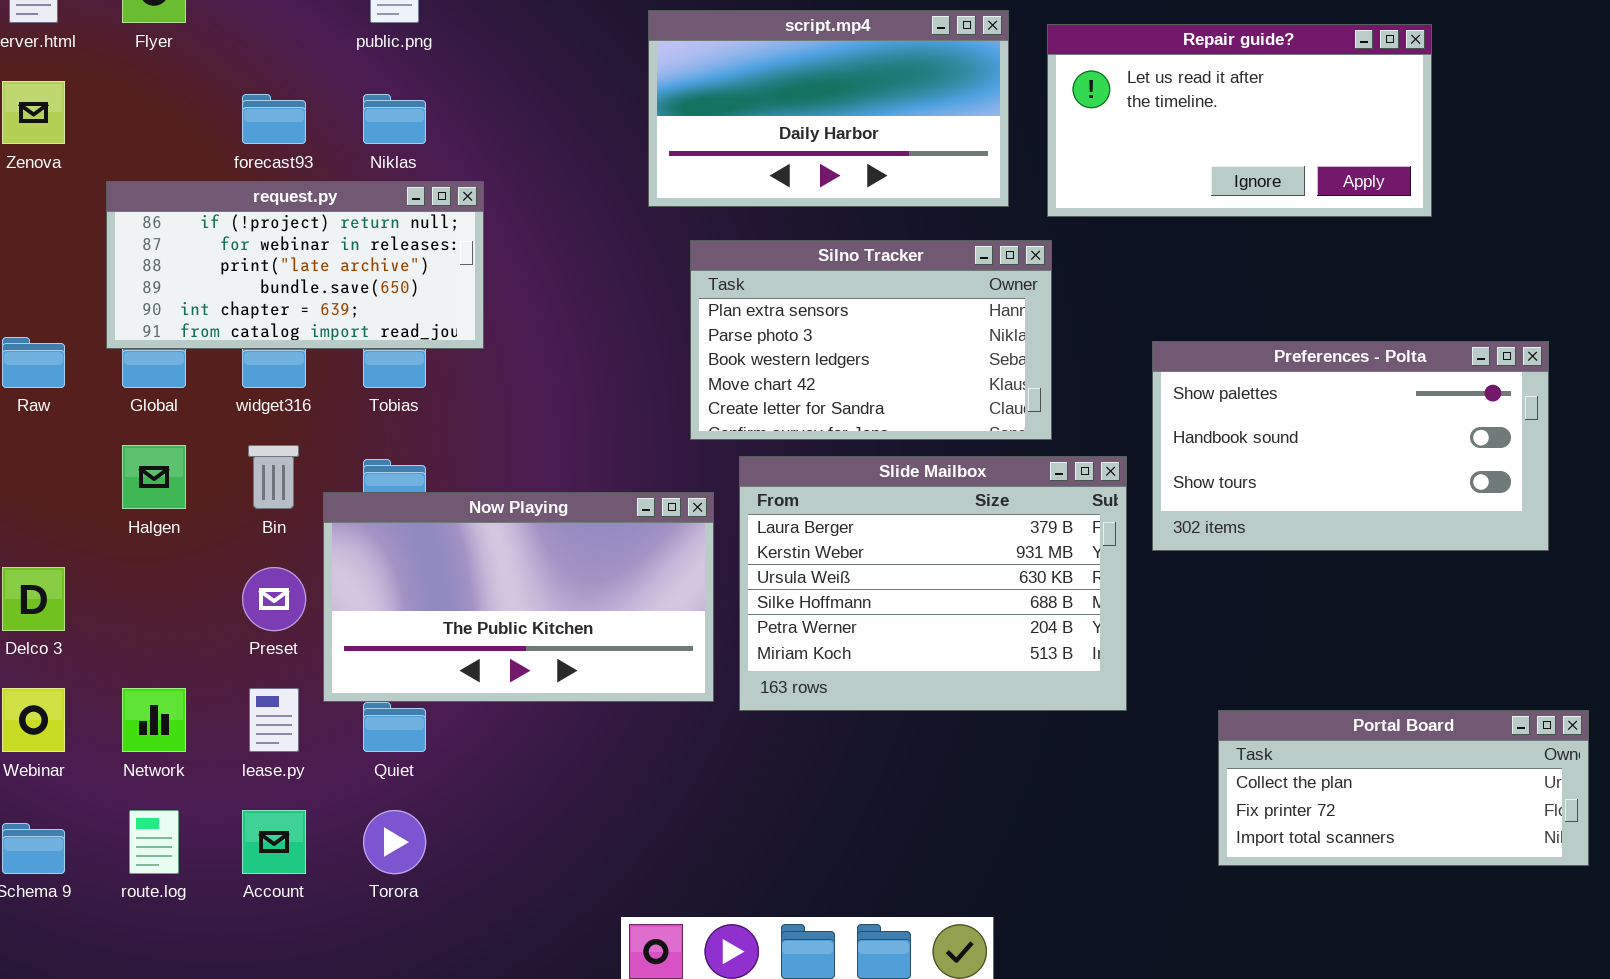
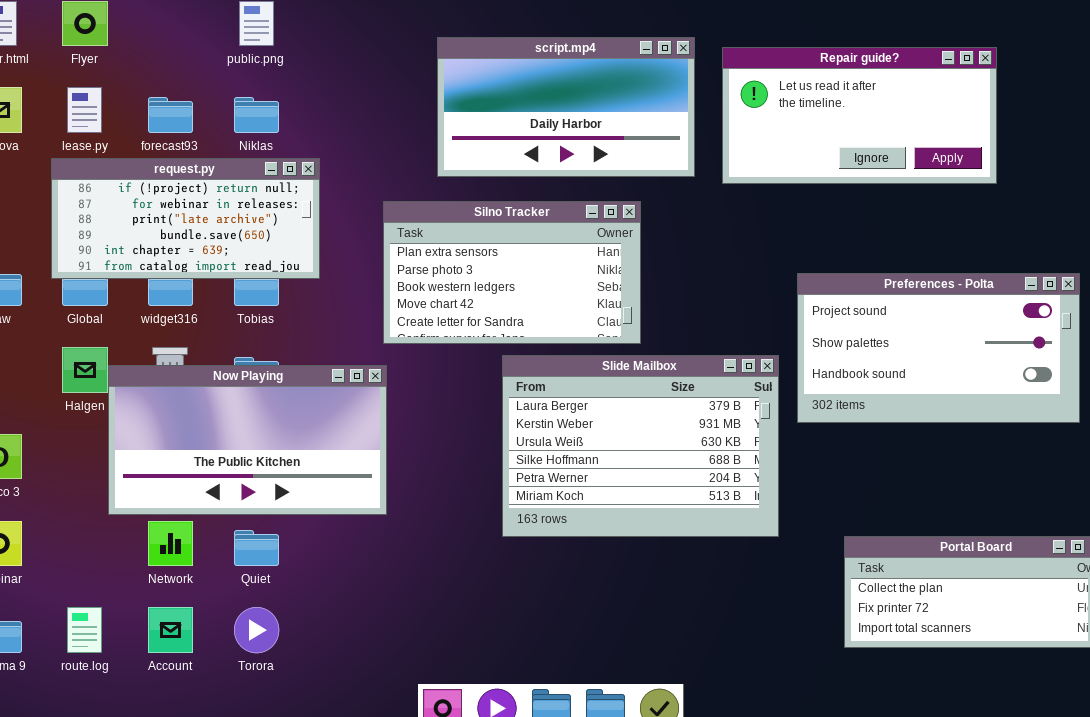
Silno Tracker: [690,240,1052,440] -> [383,201,641,344], moved
Preferences - Polta: [1152,341,1549,551] -> [797,273,1080,423], scrolled up 1 row
Now Playing: [323,492,714,702] -> [108,365,387,515], moved
Network: [122,688,186,752] -> [148,521,193,566], moved
lease.py: [249,688,299,752] -> [67,87,102,133], moved

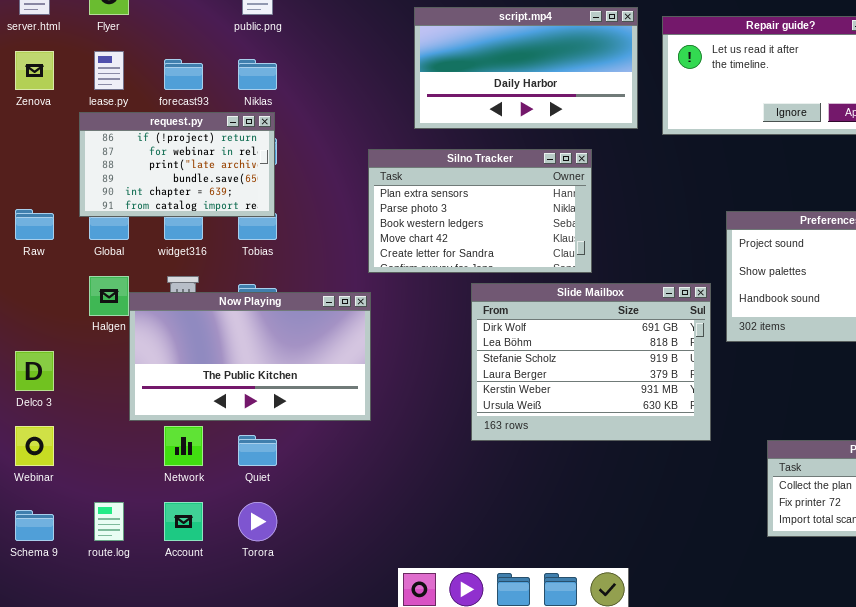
request.py: [51,158,320,279] -> [79,112,275,217], resized
Slide Mailbox: [502,355,779,537] -> [471,283,711,441], scrolled up 3 rows

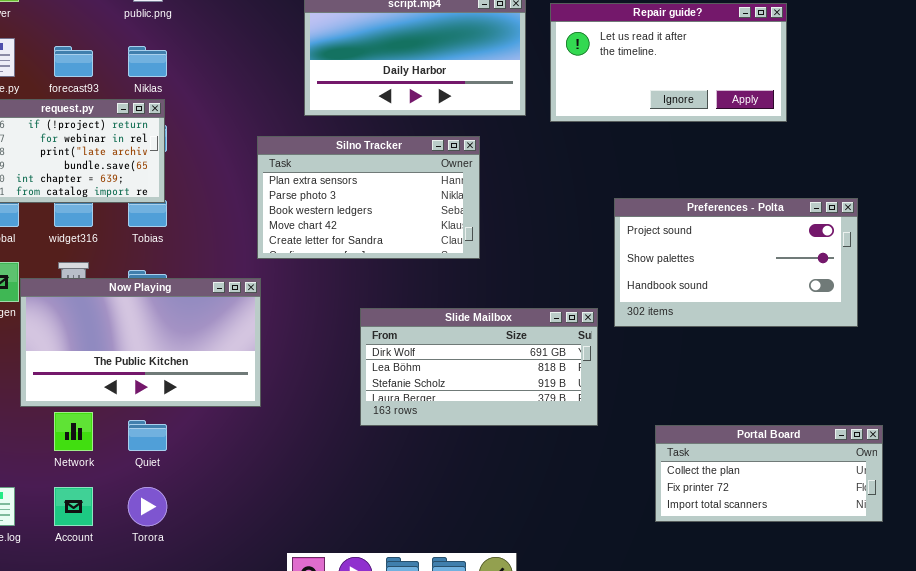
Slide Mailbox: [471,283,711,441] -> [360,308,598,426], resized

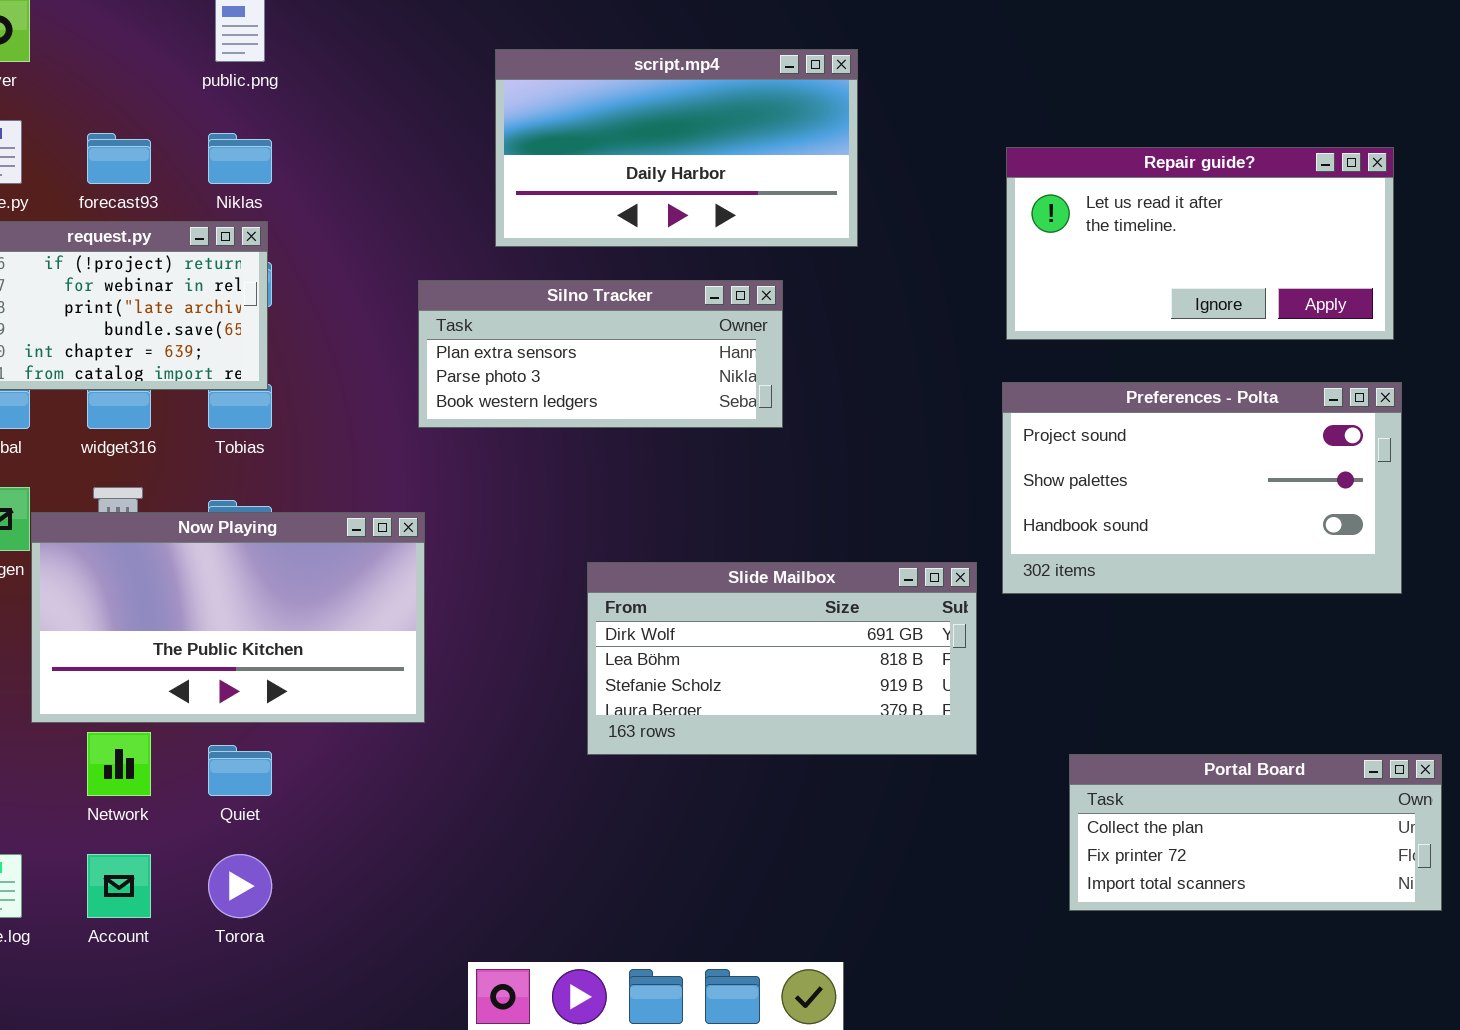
Repair guide?: [550,3,787,122] -> [1006,147,1394,340], moved
Silno Tracker: [257,136,480,259] -> [418,280,783,428], resized

